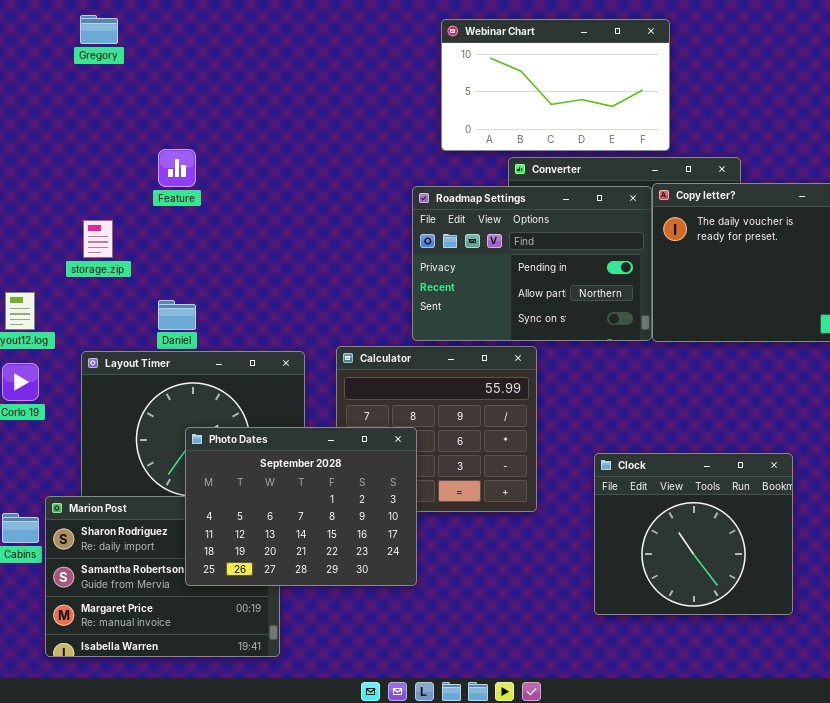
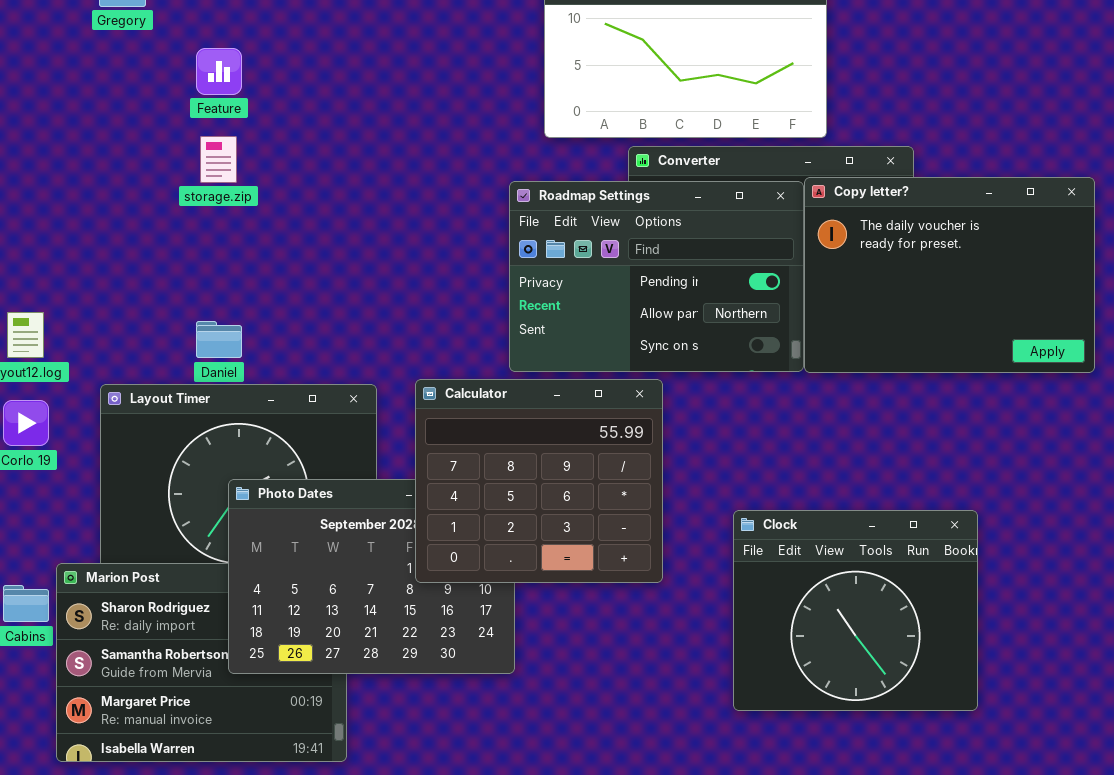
Feature: [158,149,196,187] -> [196,48,242,95], moved
storage.zip: [83,220,113,258] -> [200,136,237,183], moved
Calculator: [336,346,537,512] -> [415,379,663,583], raised

